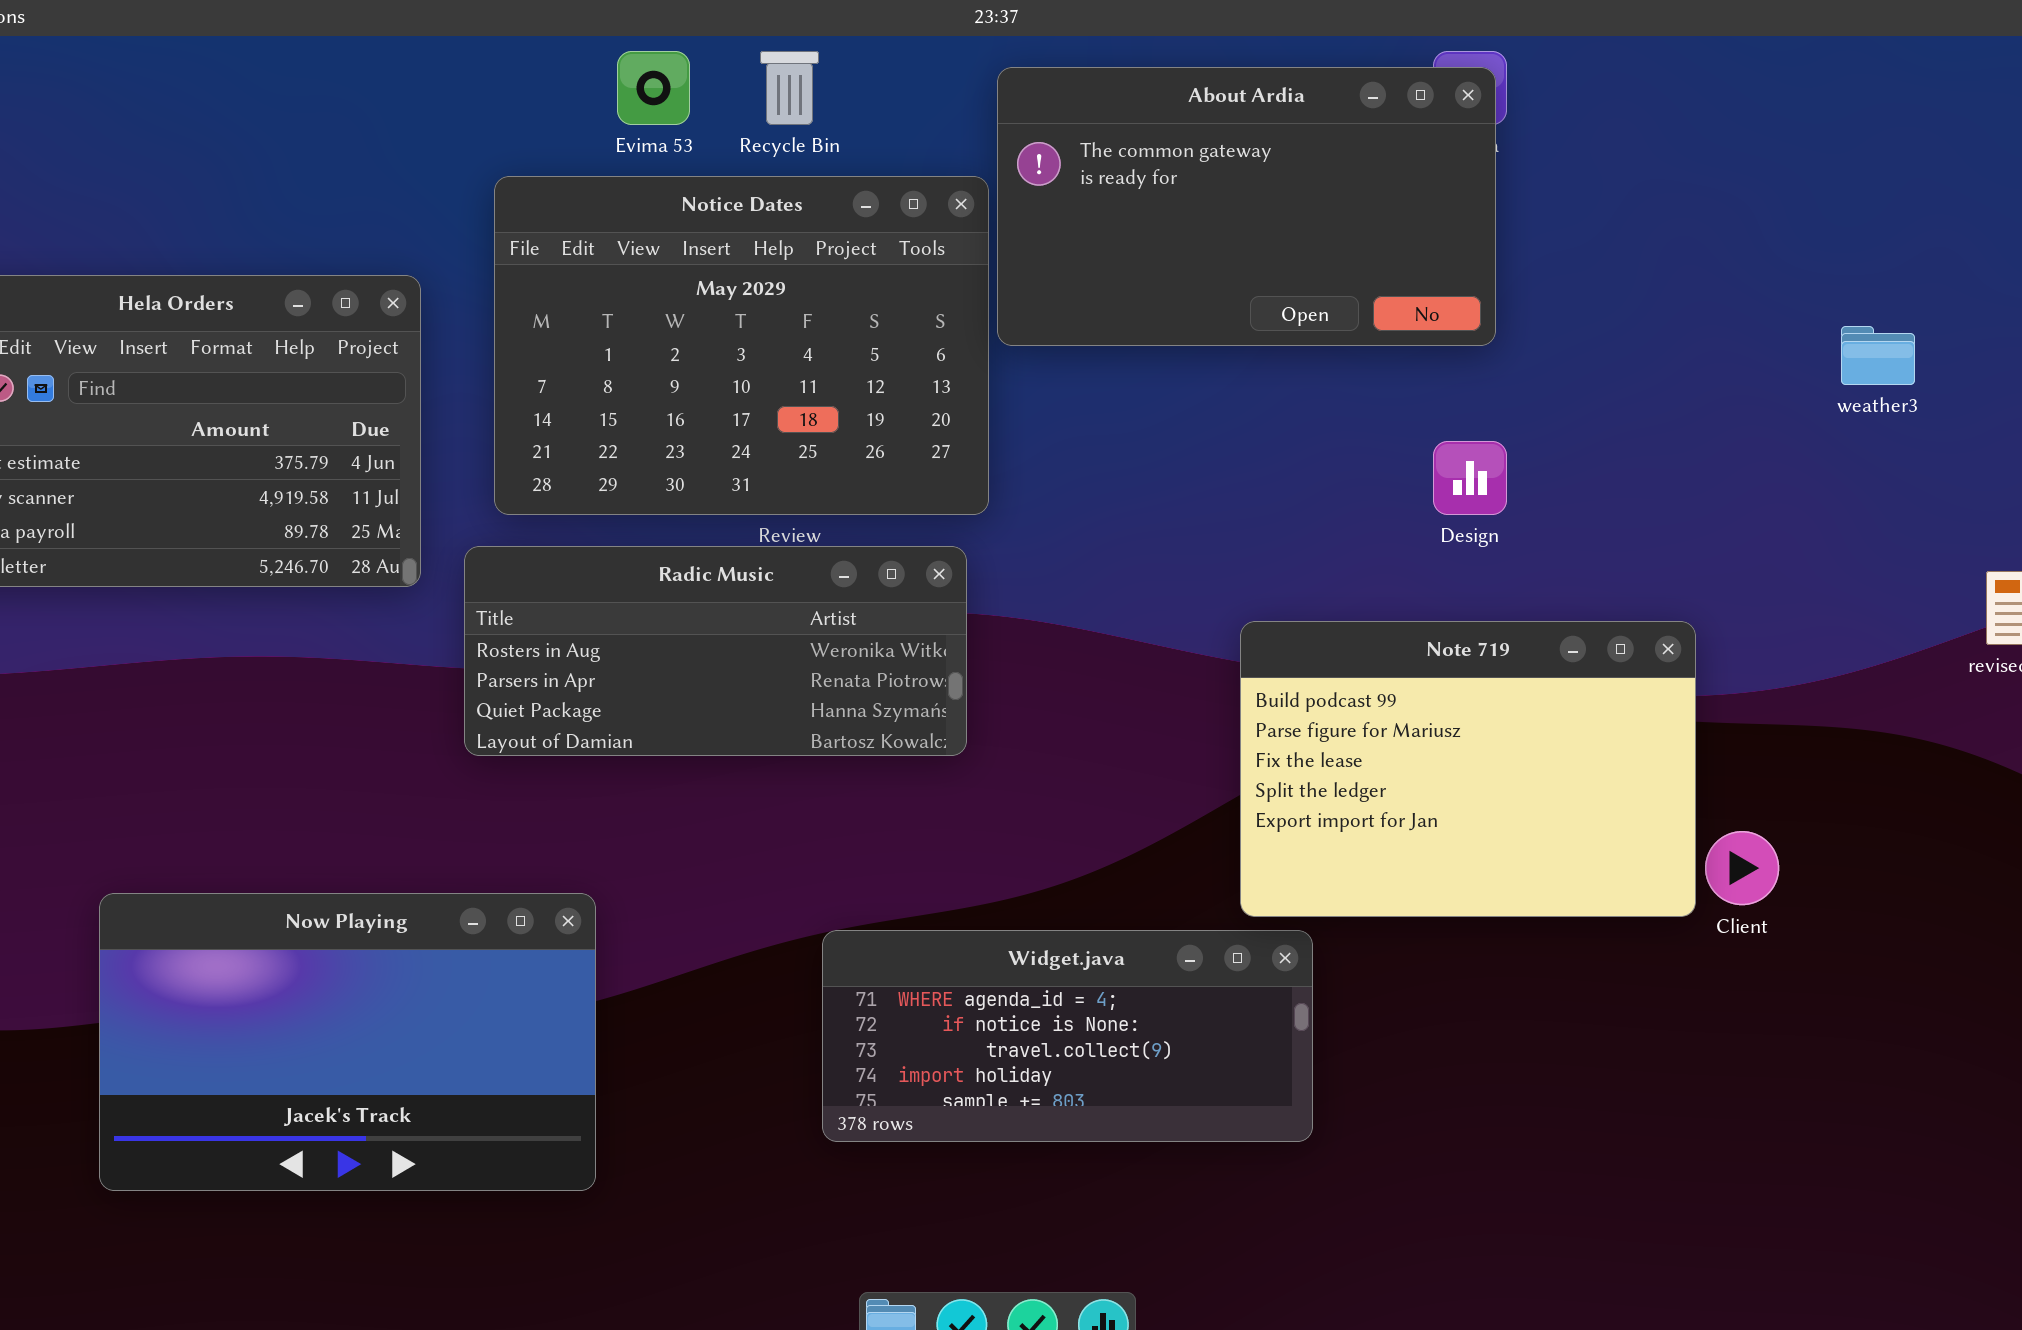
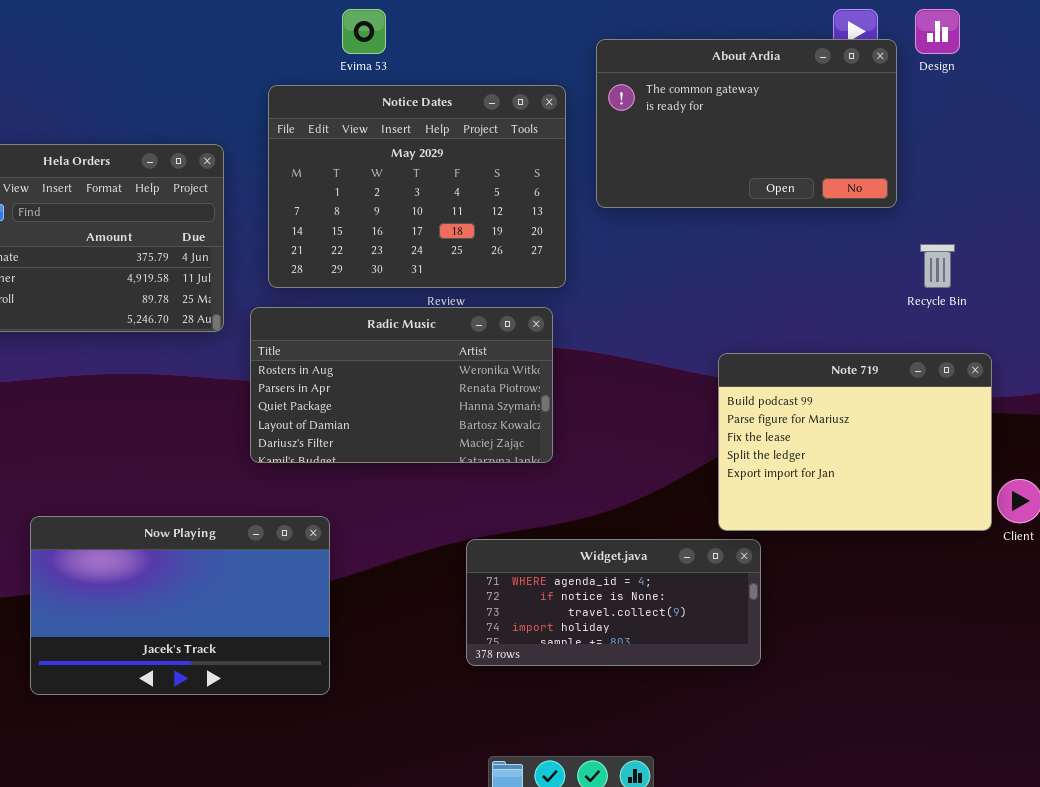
Recycle Bin: [760,51,819,125] -> [920,244,955,288], moved
About Ardia: [997,67,1496,346] -> [596,39,897,208], moved
Design: [1433,441,1507,515] -> [915,9,960,54], moved
Radic Music: [464,546,967,756] -> [250,307,553,463], resized

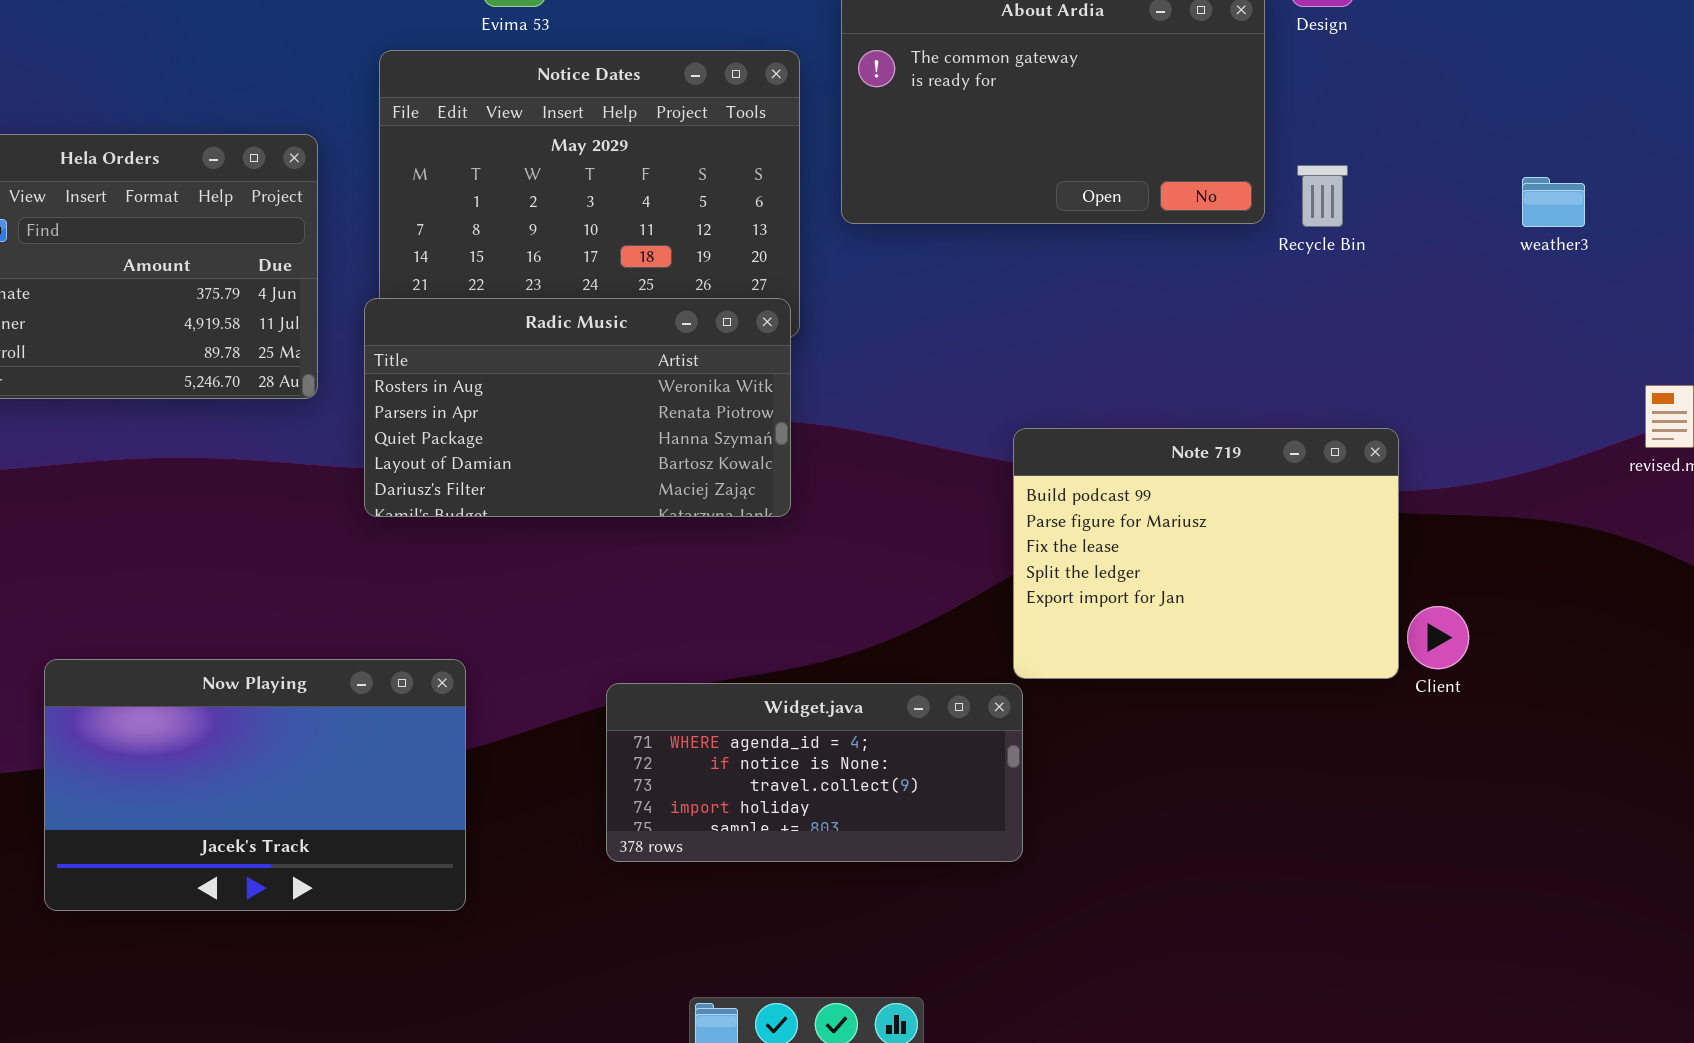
Recycle Bin: [920,244,955,288] -> [1297,165,1348,227], moved
Radic Music: [250,307,553,463] -> [364,298,791,517], moved
Widget.java: [466,539,761,666] -> [606,683,1023,862], moved

